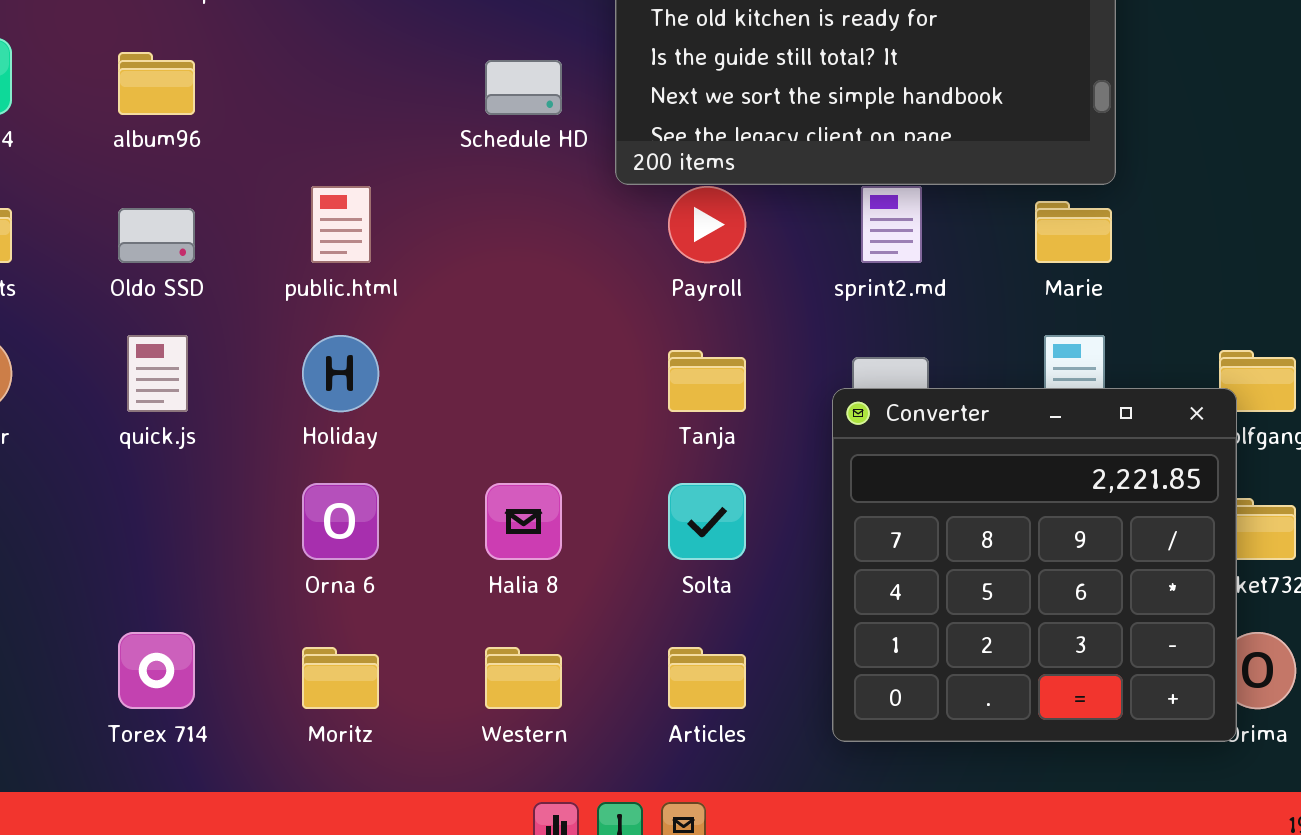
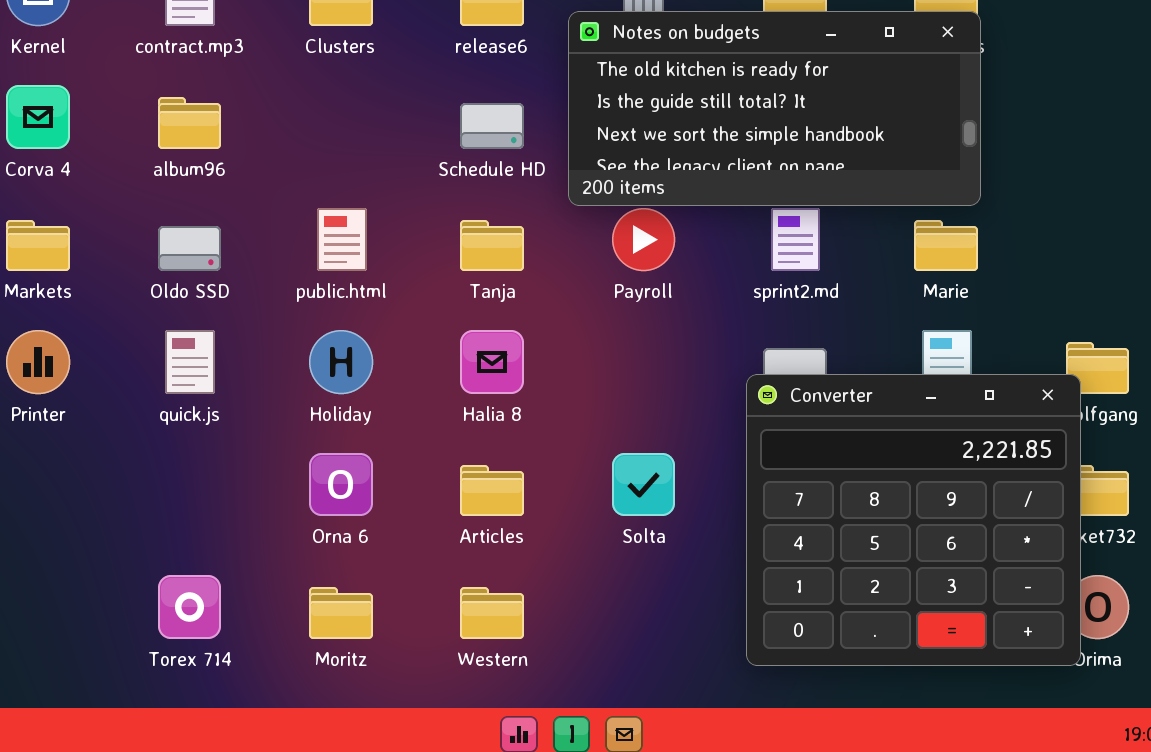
Tanja: [668,350,746,412] -> [460,220,524,271], moved
Halia 8: [485,483,562,560] -> [460,330,524,394], moved
Articles: [668,647,746,709] -> [460,465,524,516], moved

